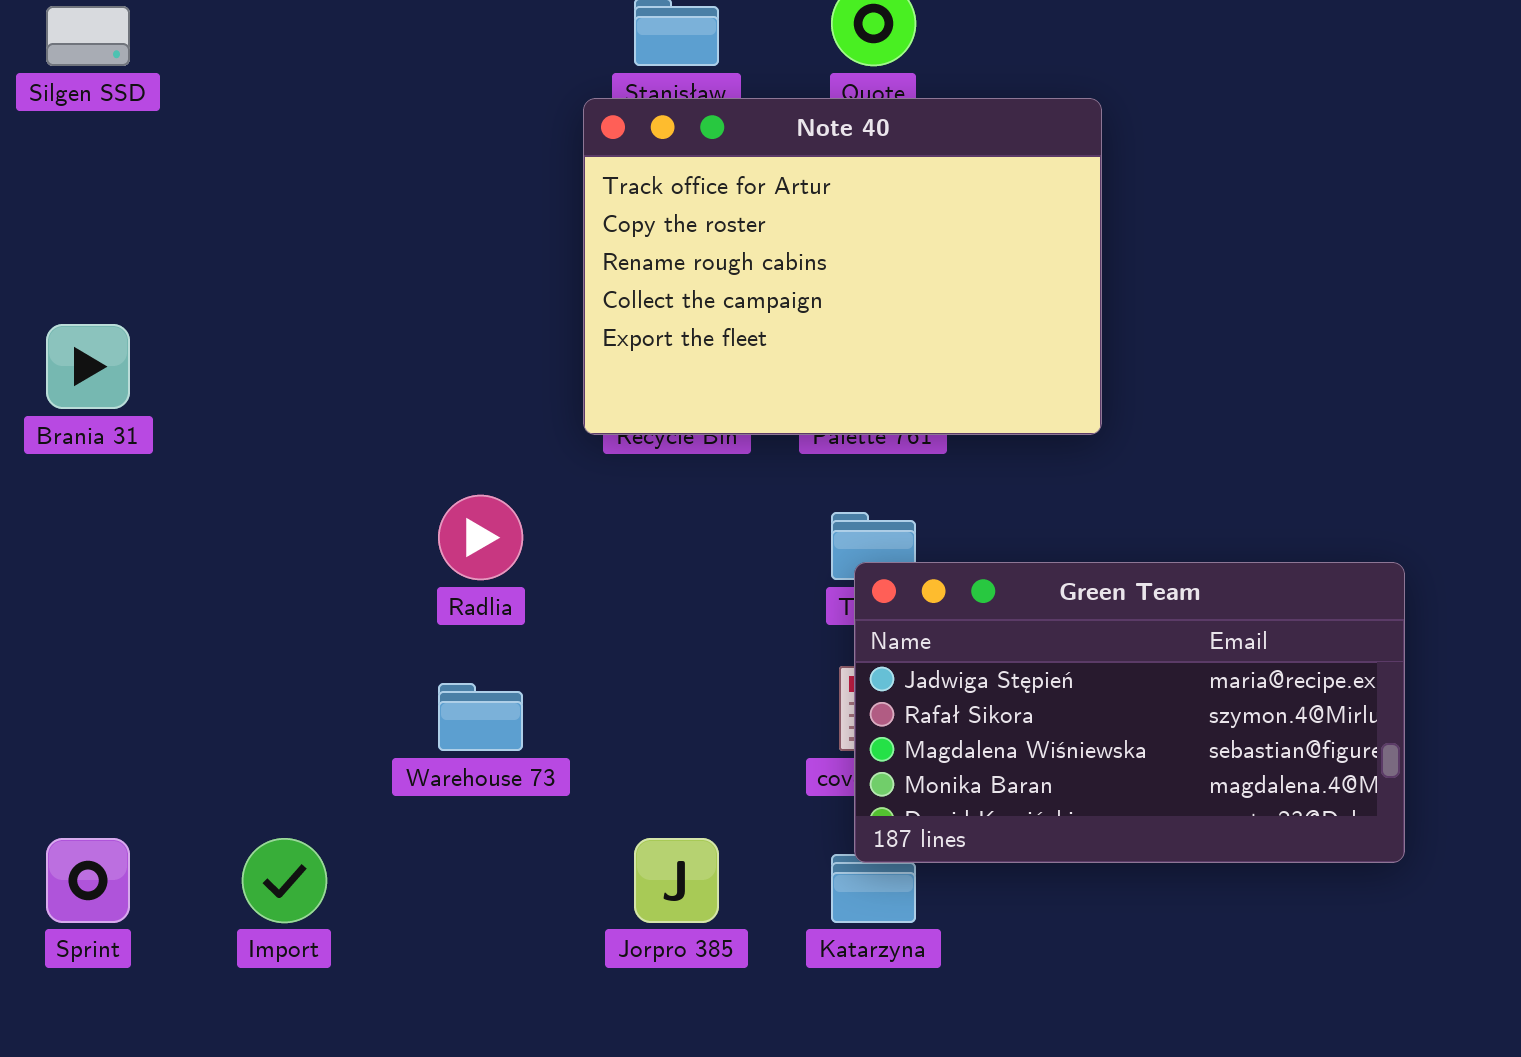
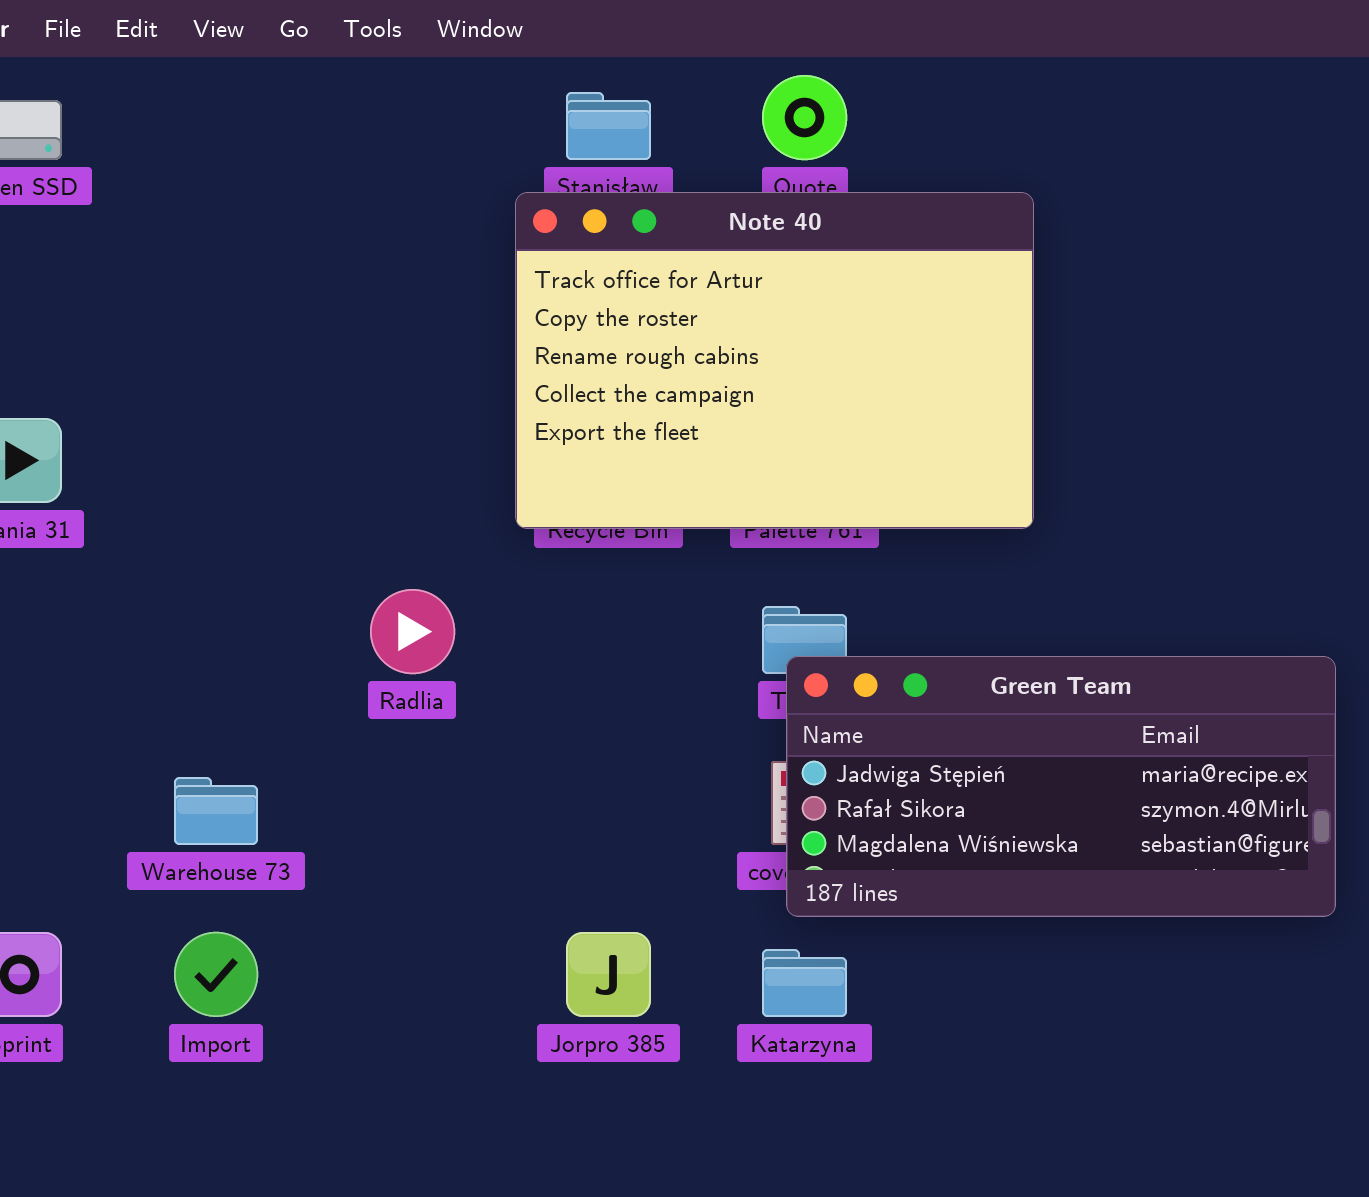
Green Team: [854,562,1405,863] -> [786,656,1336,917], resized
Warehouse 73: [438,683,523,751] -> [174,777,258,845], moved

